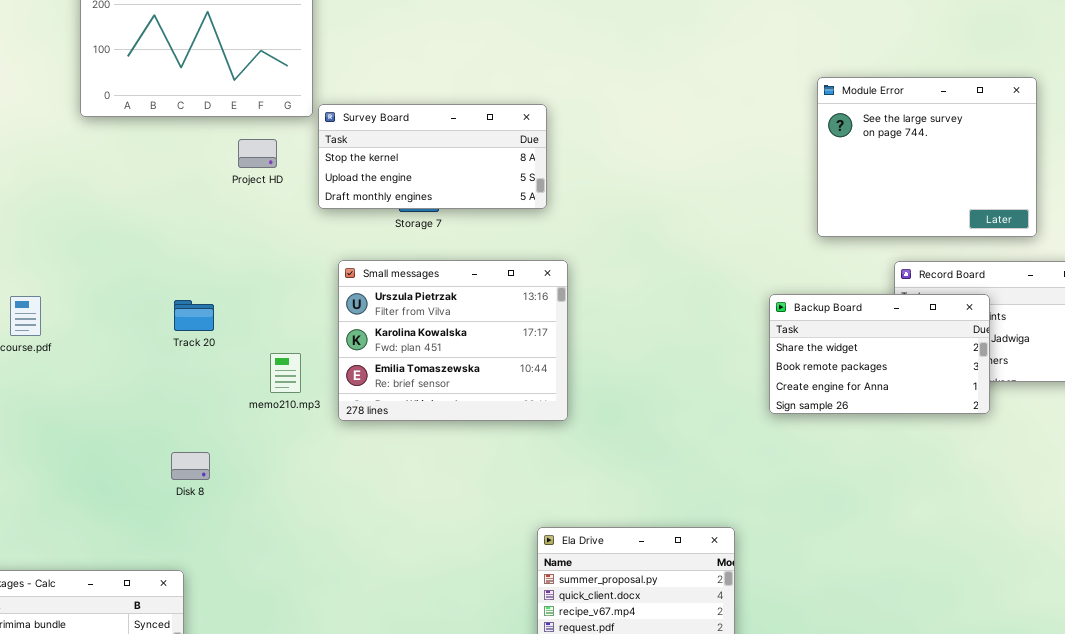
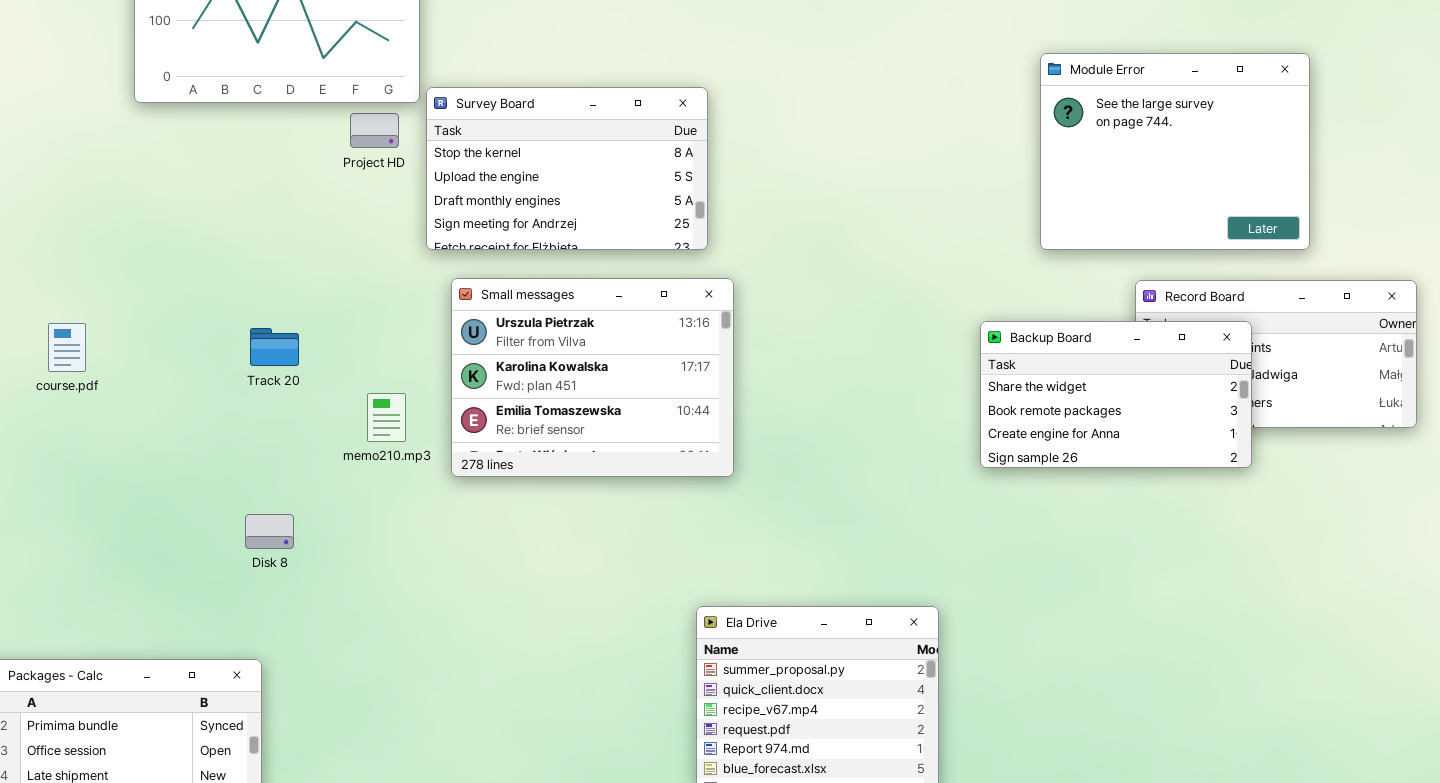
Survey Board: [318,104,547,209] -> [426,87,708,250], resized
Project HD: [238,139,277,168] -> [350,113,399,148], moved

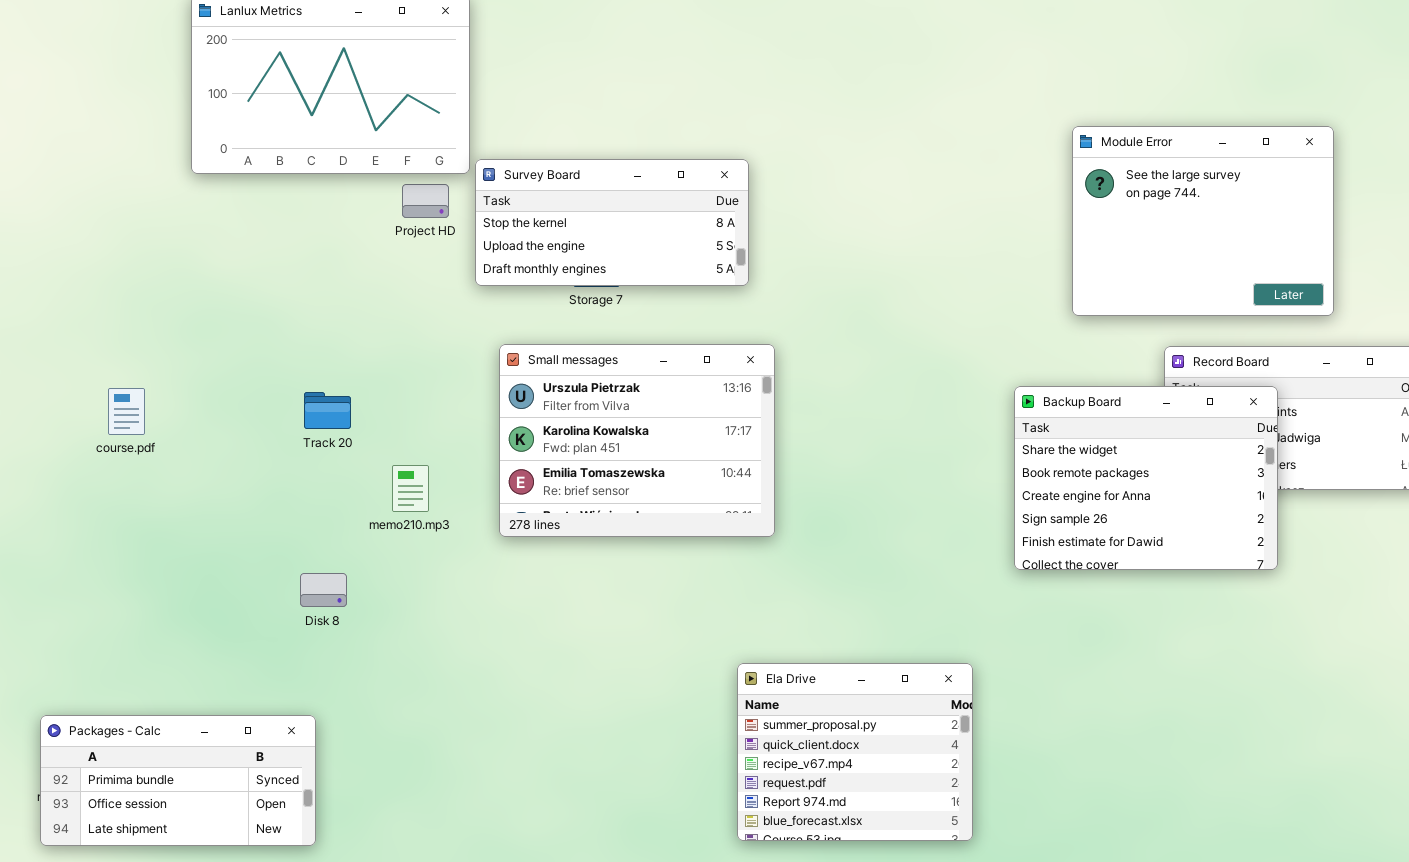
Survey Board: [426,87,708,250] -> [475,159,749,286], resized
Backup Board: [980,321,1252,468] -> [1014,386,1278,570], resized
memo210.mp3: [367,393,406,442] -> [392,465,429,512], moved

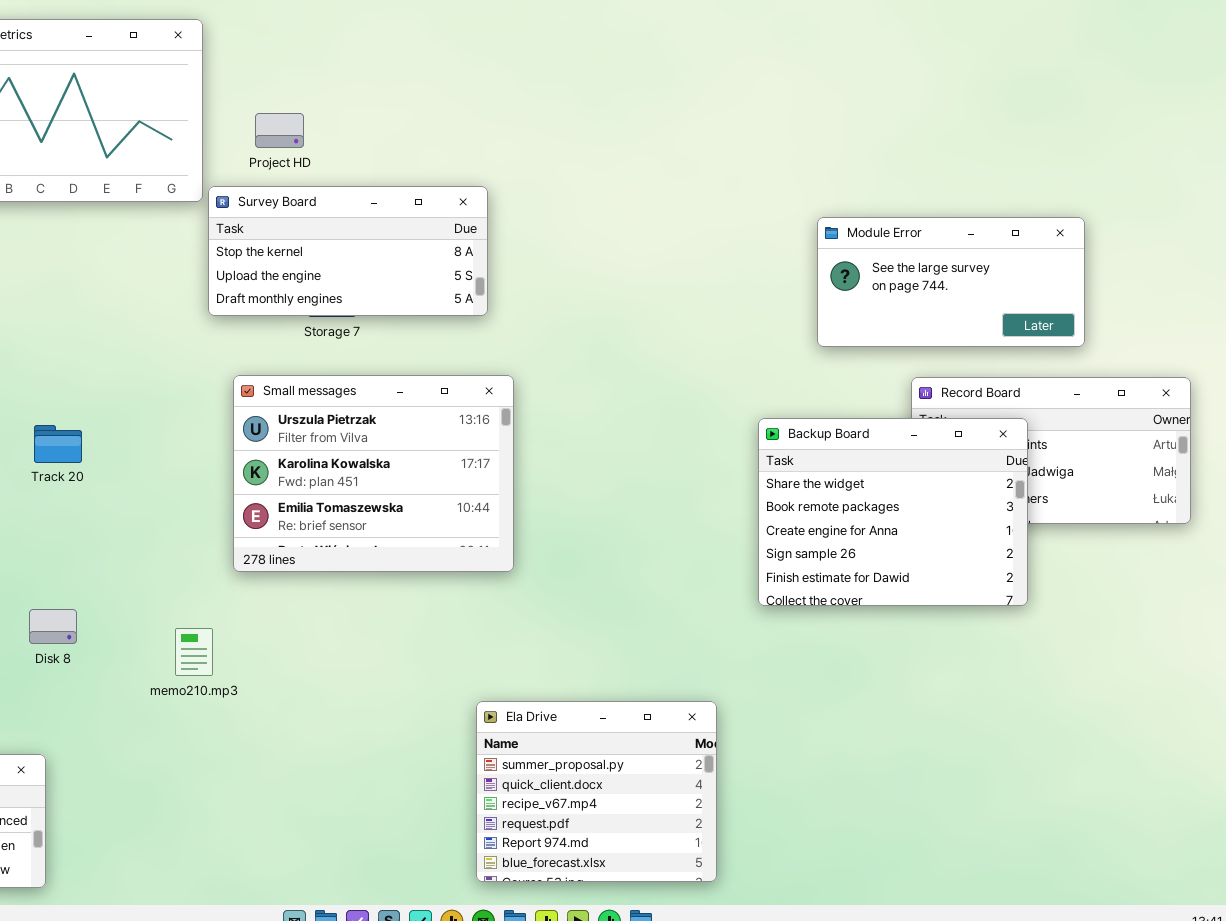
Module Error: [1072,126,1334,316] -> [817,217,1085,347], resized
Project HD: [402,184,449,218] -> [255,113,304,148], moved
memo210.mp3: [392,465,429,512] -> [175,628,213,676], moved

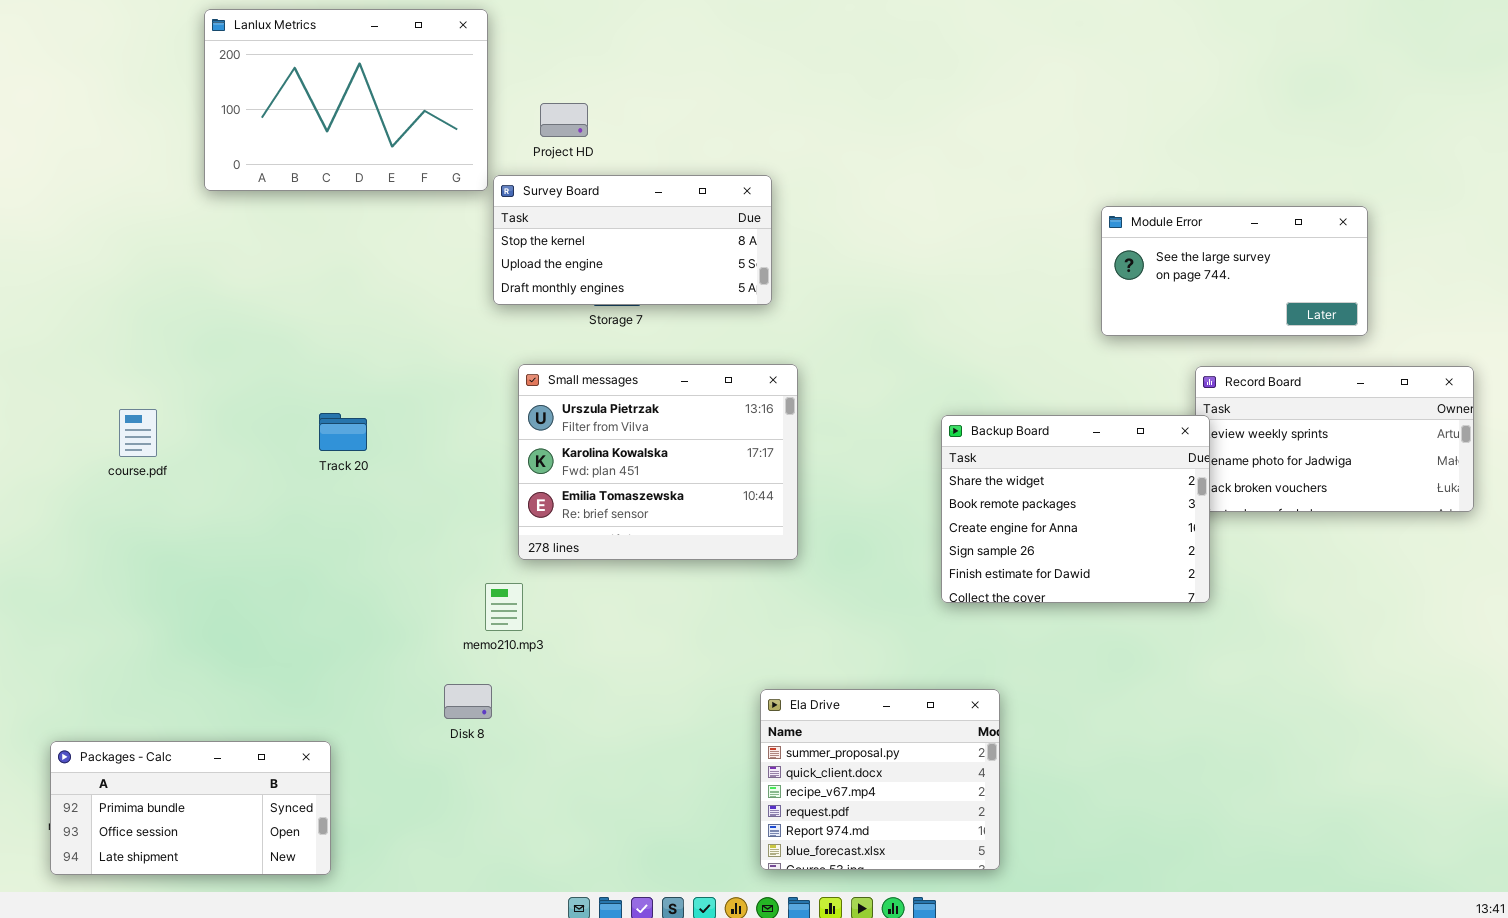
Backup Board: [758,418,1028,606] -> [941,415,1210,603], moved
Disk 8: [29,609,77,644] -> [444,684,492,719], moved
memo210.mp3: [175,628,213,676] -> [485,583,523,631], moved

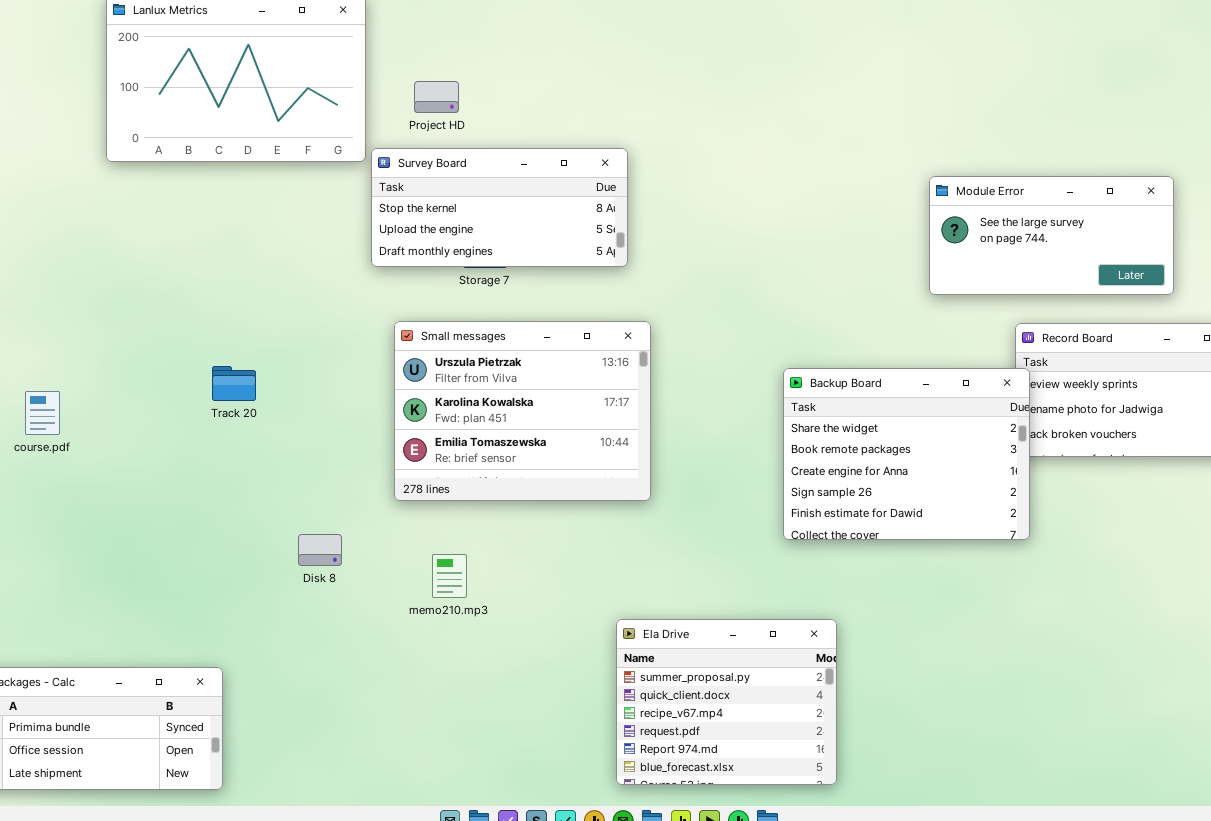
course.pdf: [119,409,157,457] -> [25,391,60,435], moved
memo210.mp3: [485,583,523,631] -> [432,554,467,598], moved
Disk 8: [444,684,492,719] -> [298,534,342,566], moved

